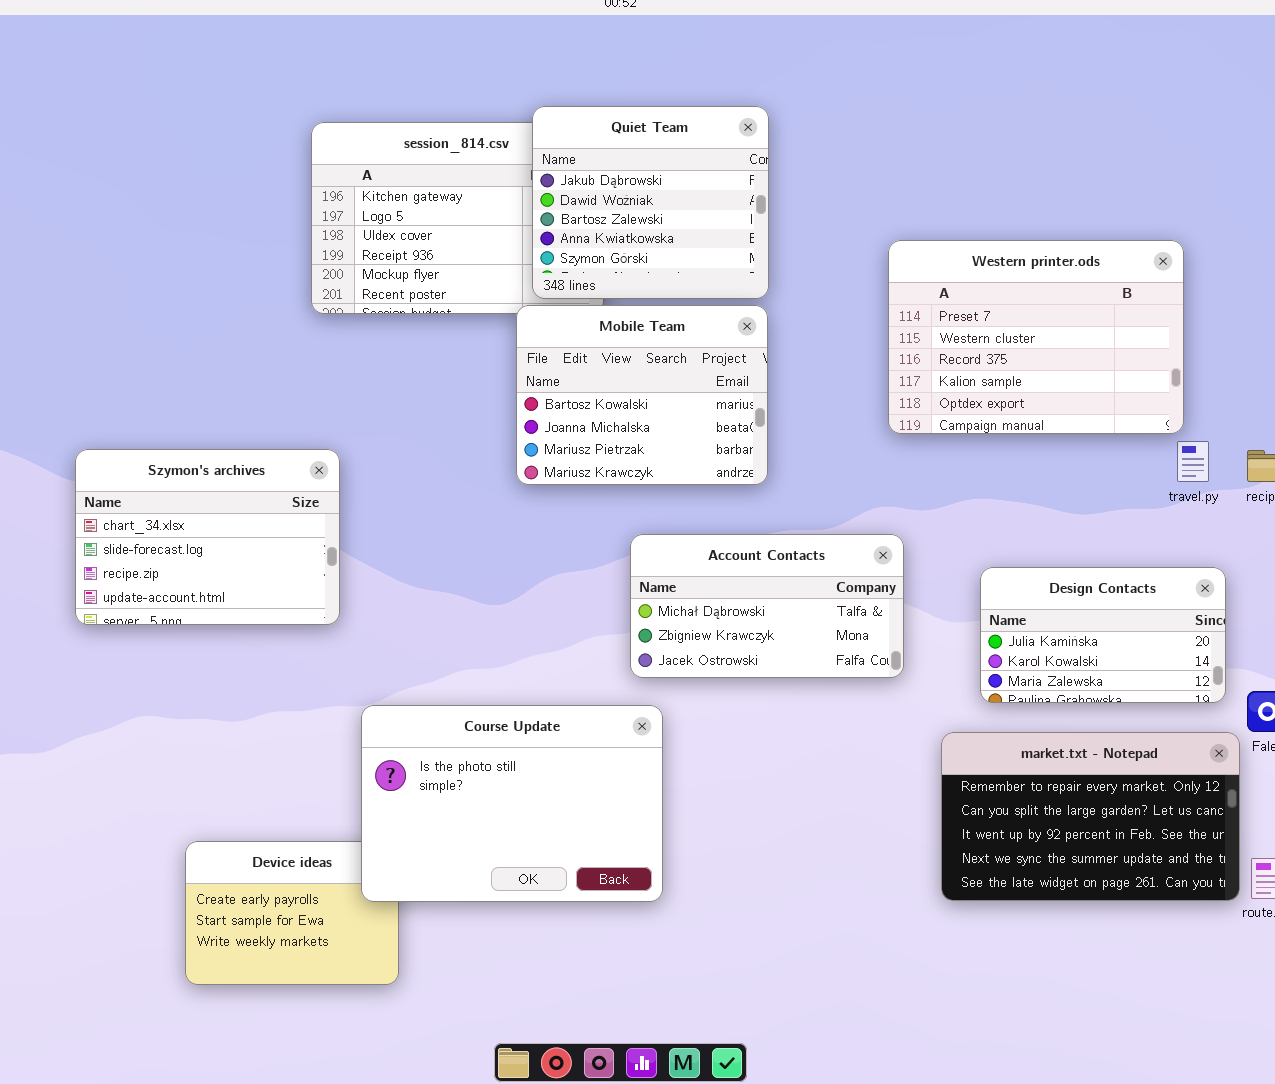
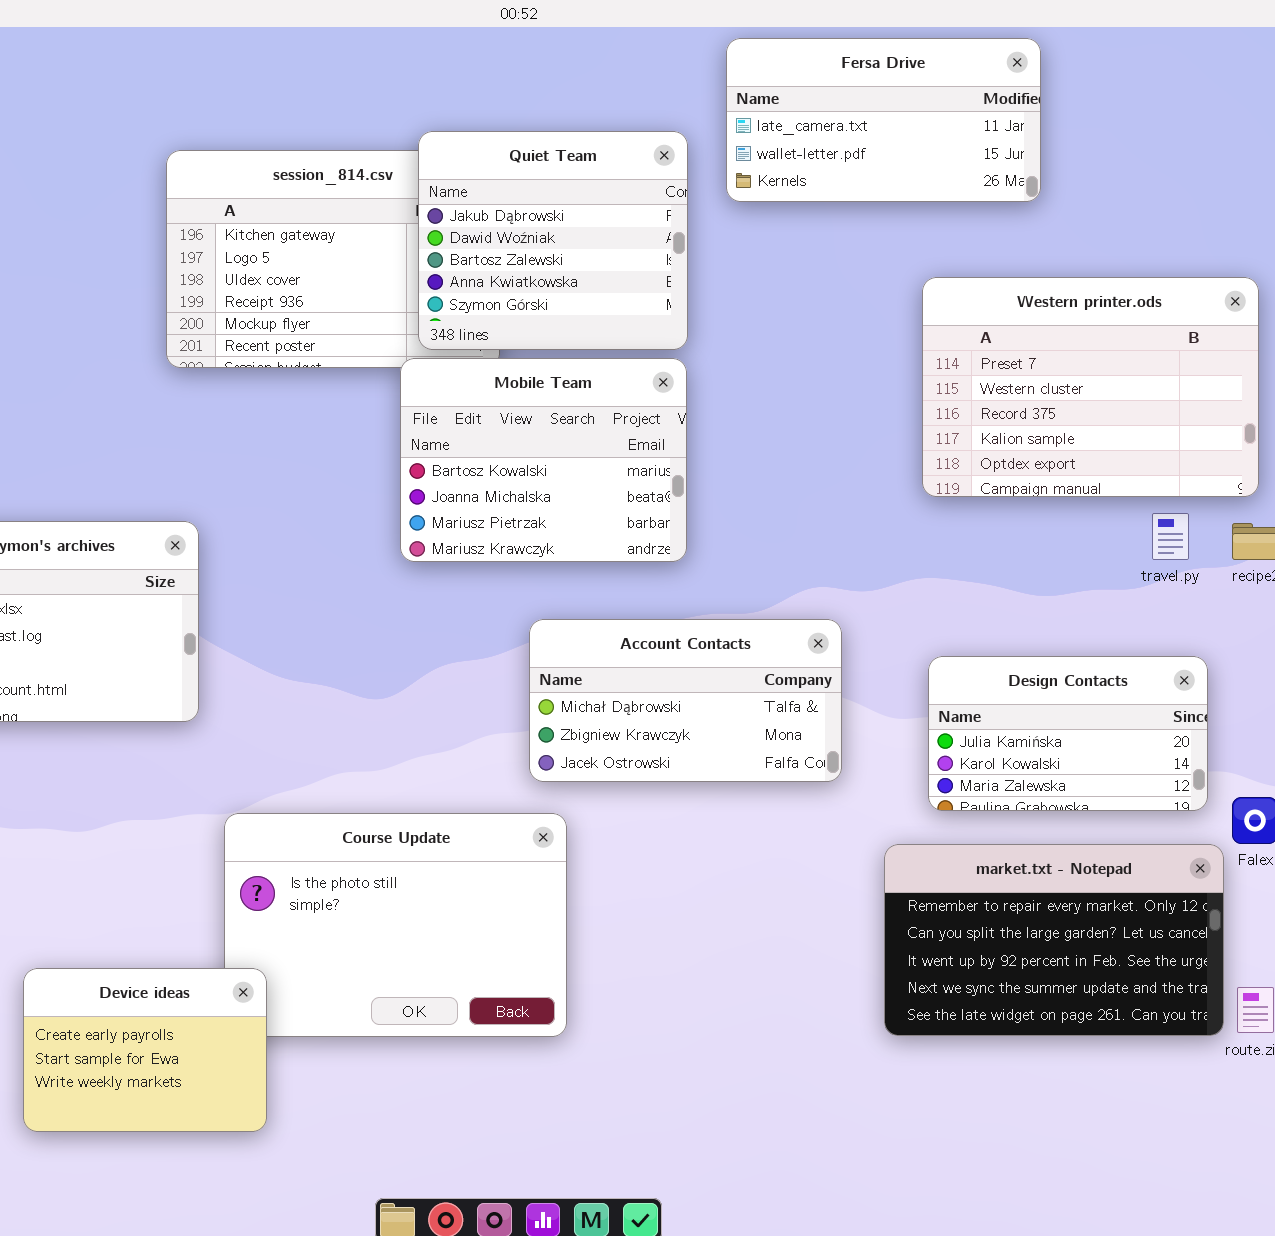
Fersa Drive: none -> [726,38,1041,202], opened
Western printer.ods: [888,240,1184,434] -> [922,277,1259,497], moved
Device ideas: [185,841,399,985] -> [23,968,267,1132], raised

